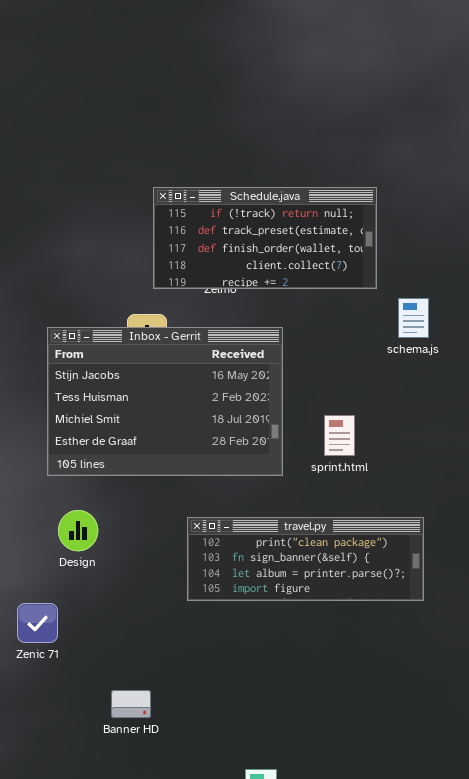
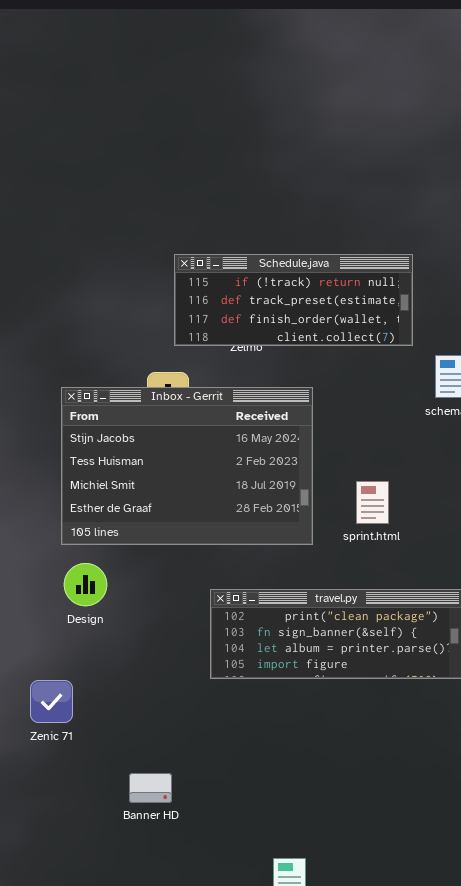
Schedule.java: [153,187,377,289] -> [174,254,413,346], resized
Design: [58,510,98,551] -> [64,563,107,606], moved

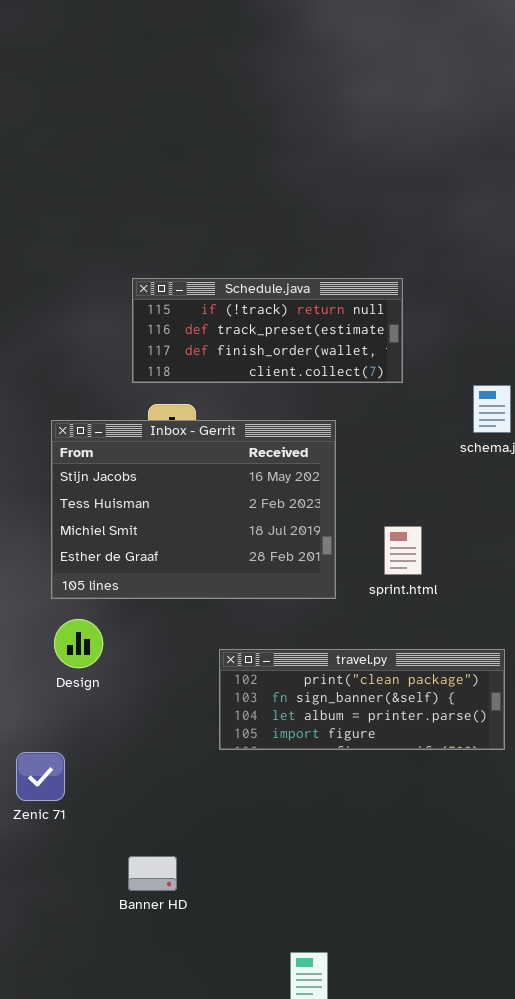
Schedule.java: [174,254,413,346] -> [132,278,403,383], moved

